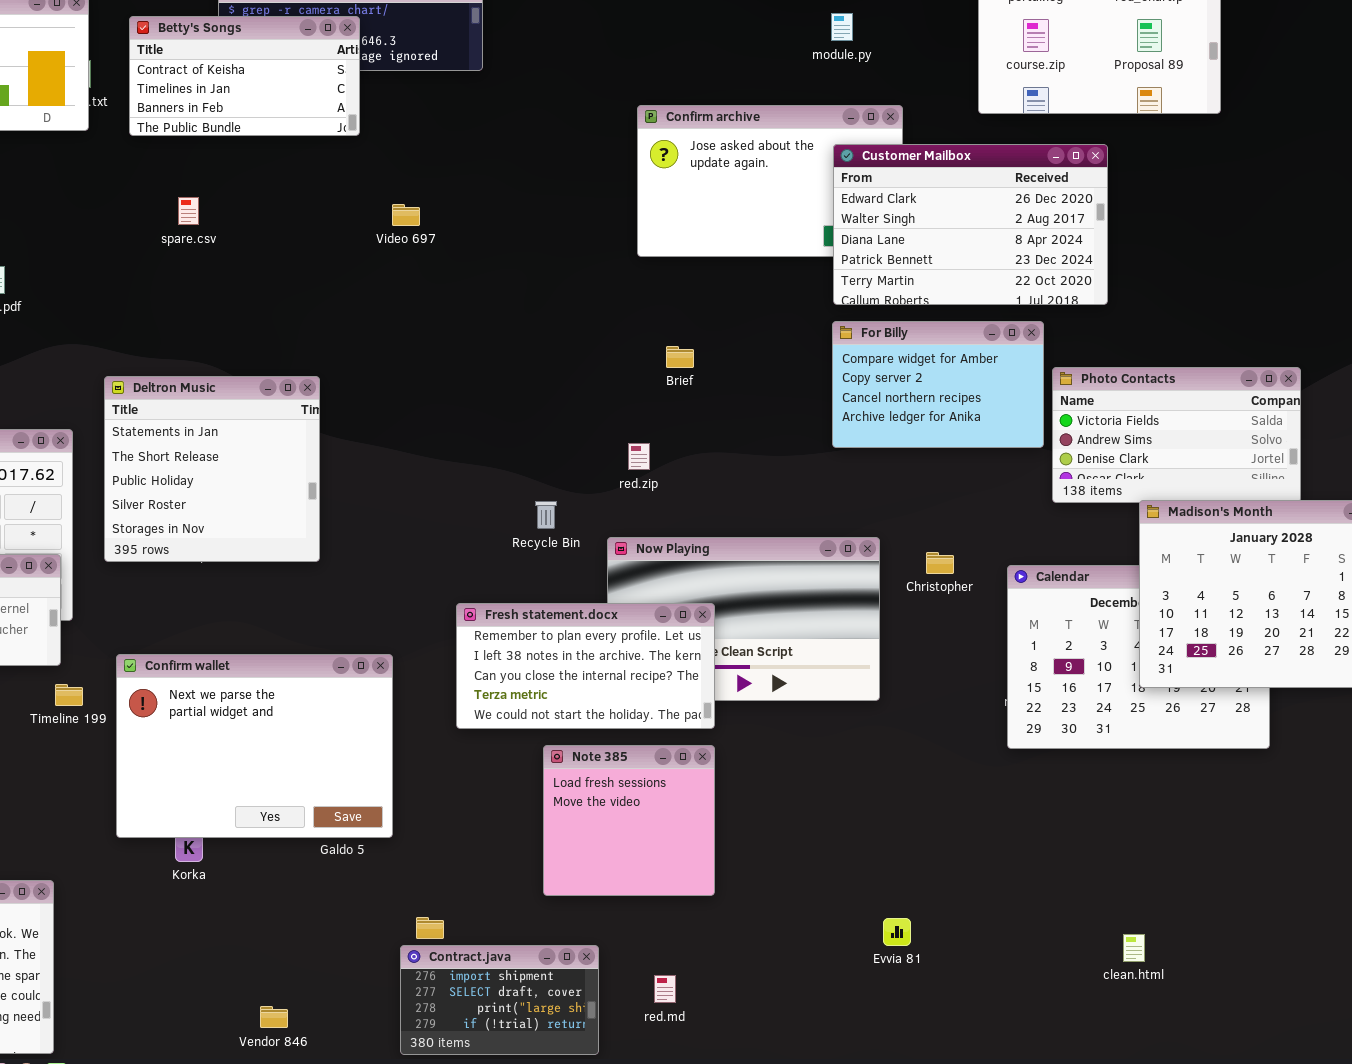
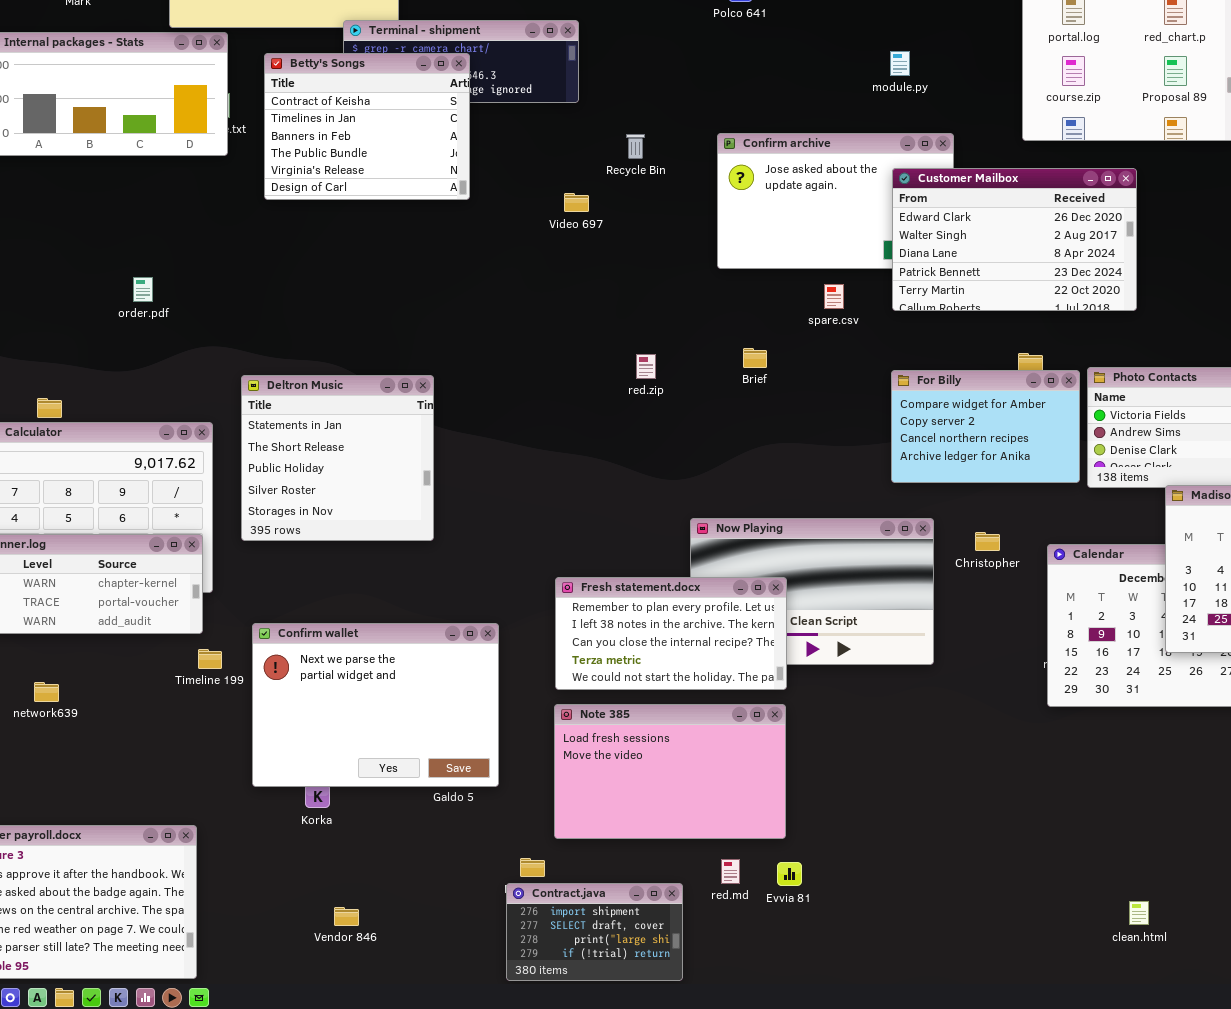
Betty's Songs: [129,16,360,136] -> [264,53,470,200], resized
spare.csv: [178,197,199,225] -> [824,284,844,309], moved
Video 697: [392,204,420,226] -> [564,193,589,212], moved
For Billy: [832,321,1044,448] -> [891,370,1080,483], moved
red.zip: [628,443,650,470] -> [636,354,656,379], moved
Recycle Bin: [535,501,557,529] -> [626,134,645,159], moved
Note 385: [543,745,715,896] -> [554,704,786,839], resized
Evvia 81: [883,918,911,946] -> [777,862,802,886], moved
clean.html: [1123,934,1145,962] -> [1129,901,1149,925], moved
red.md: [654,975,676,1003] -> [721,859,740,884], moved
Vendor 846: [260,1006,288,1028] -> [334,907,359,926], moved

